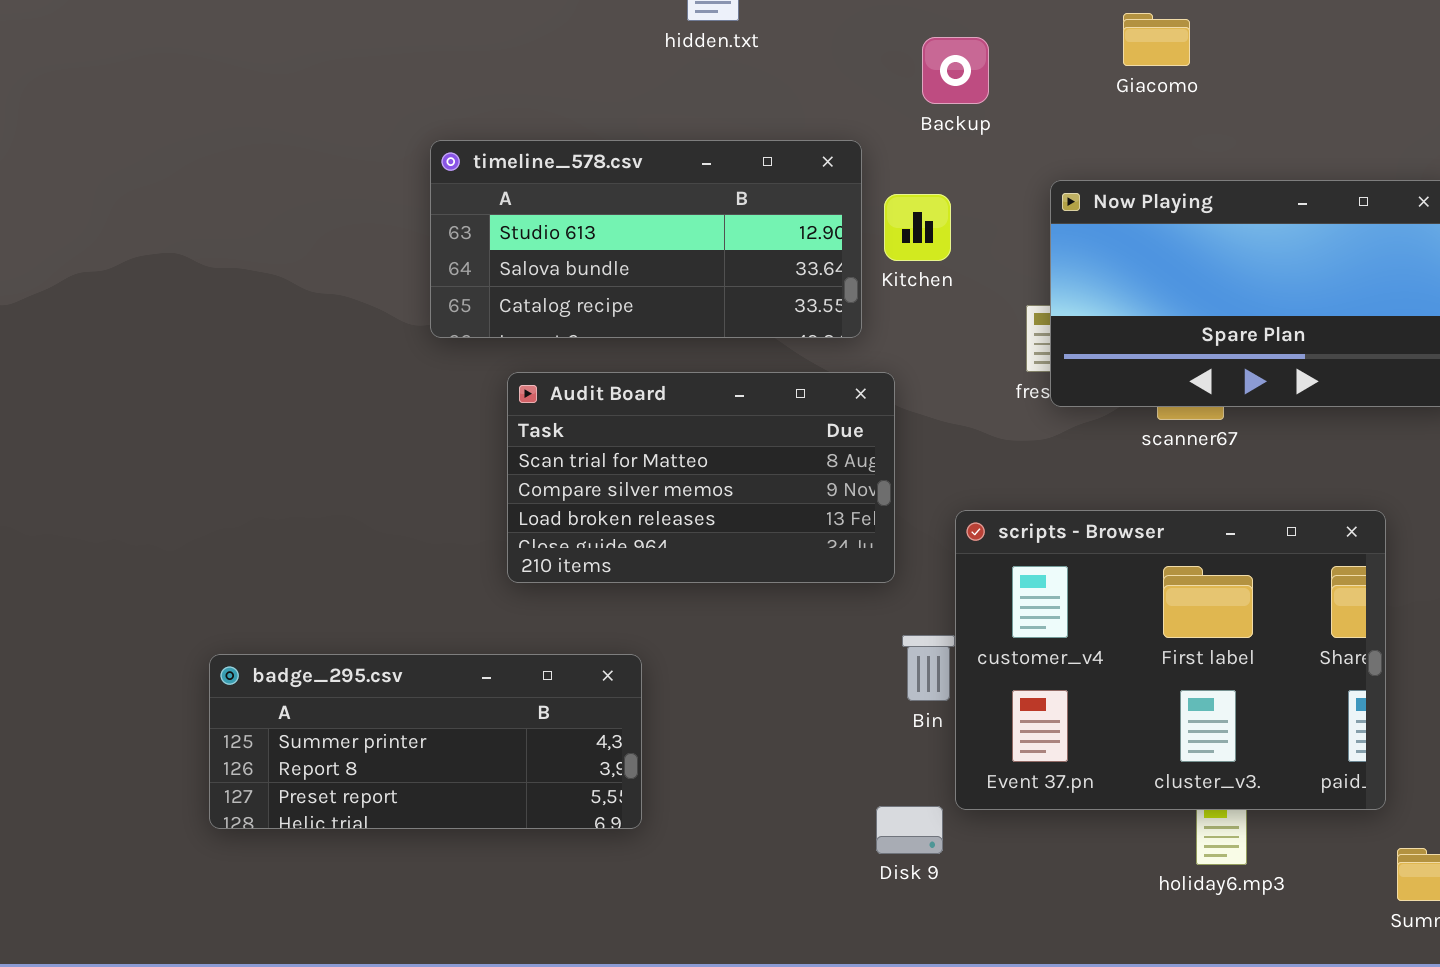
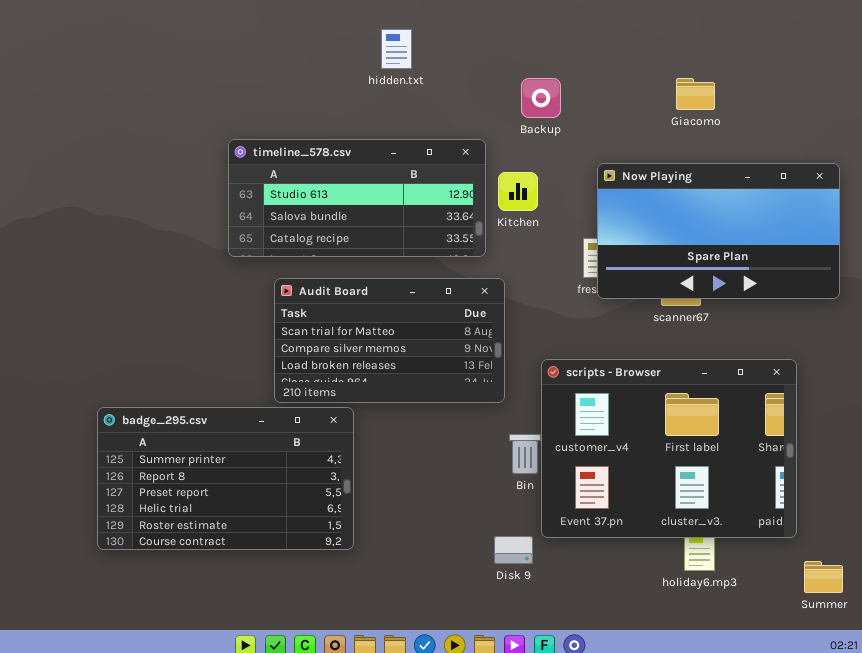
Giacomo: [1123,13,1190,66] -> [676,78,715,110], moved
badge_295.csv: [209,654,642,829] -> [97,407,354,550], resized

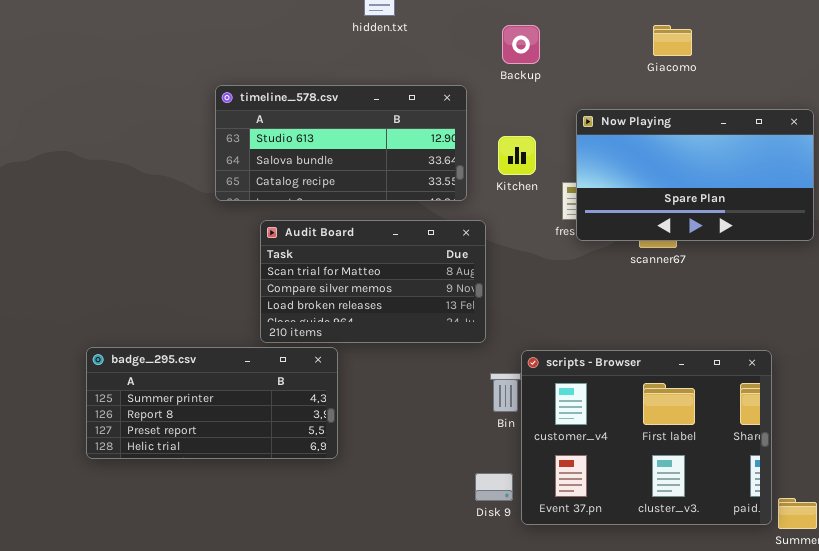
Kitchen: [498,172,538,211] -> [498,136,536,175], moved
scripts - Browser: [541,359,797,538] -> [521,350,772,525], moved
badge_295.csv: [97,407,354,550] -> [86,347,338,459], resized

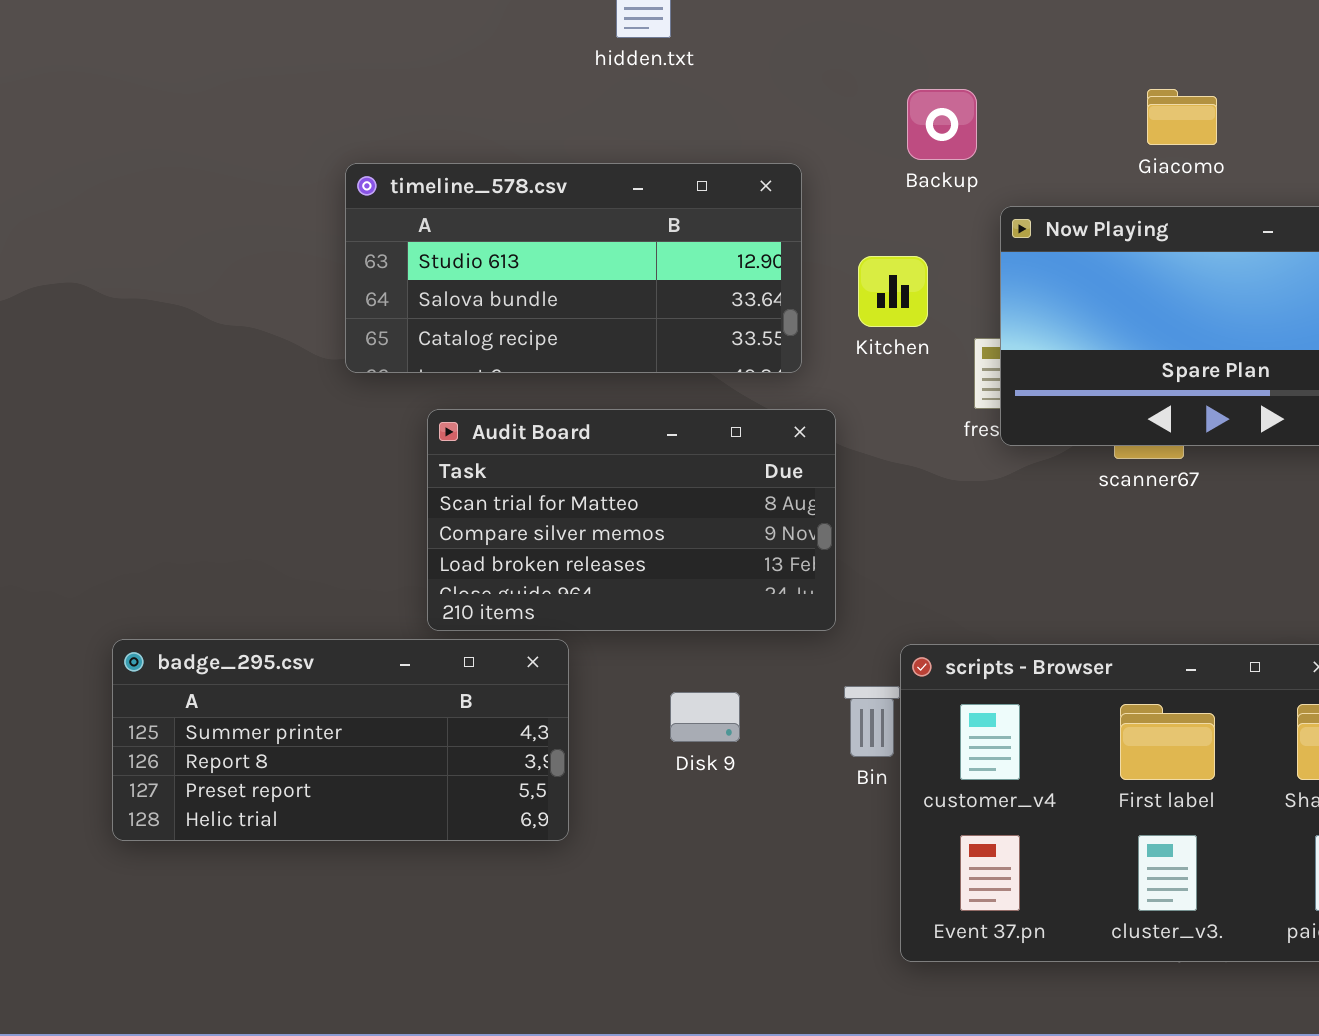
Backup: [502,25,540,64] -> [907,89,977,160], moved
Giacomo: [653,25,692,56] -> [1147,89,1217,145], moved
Disk 9: [475,473,513,501] -> [670,692,740,742], moved

